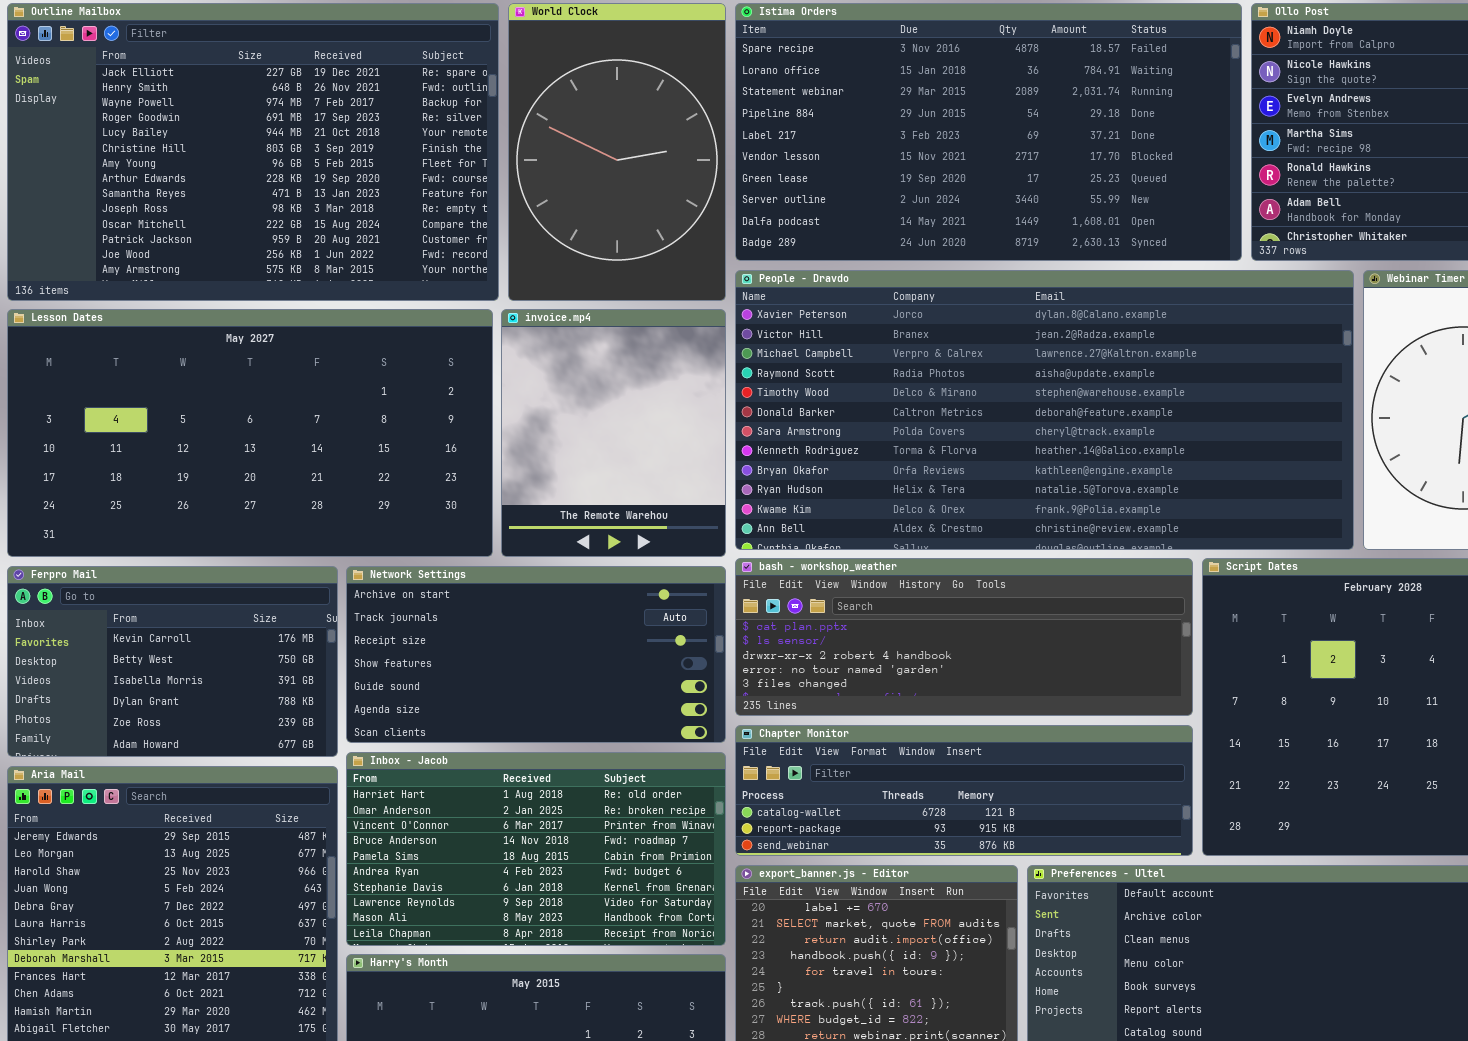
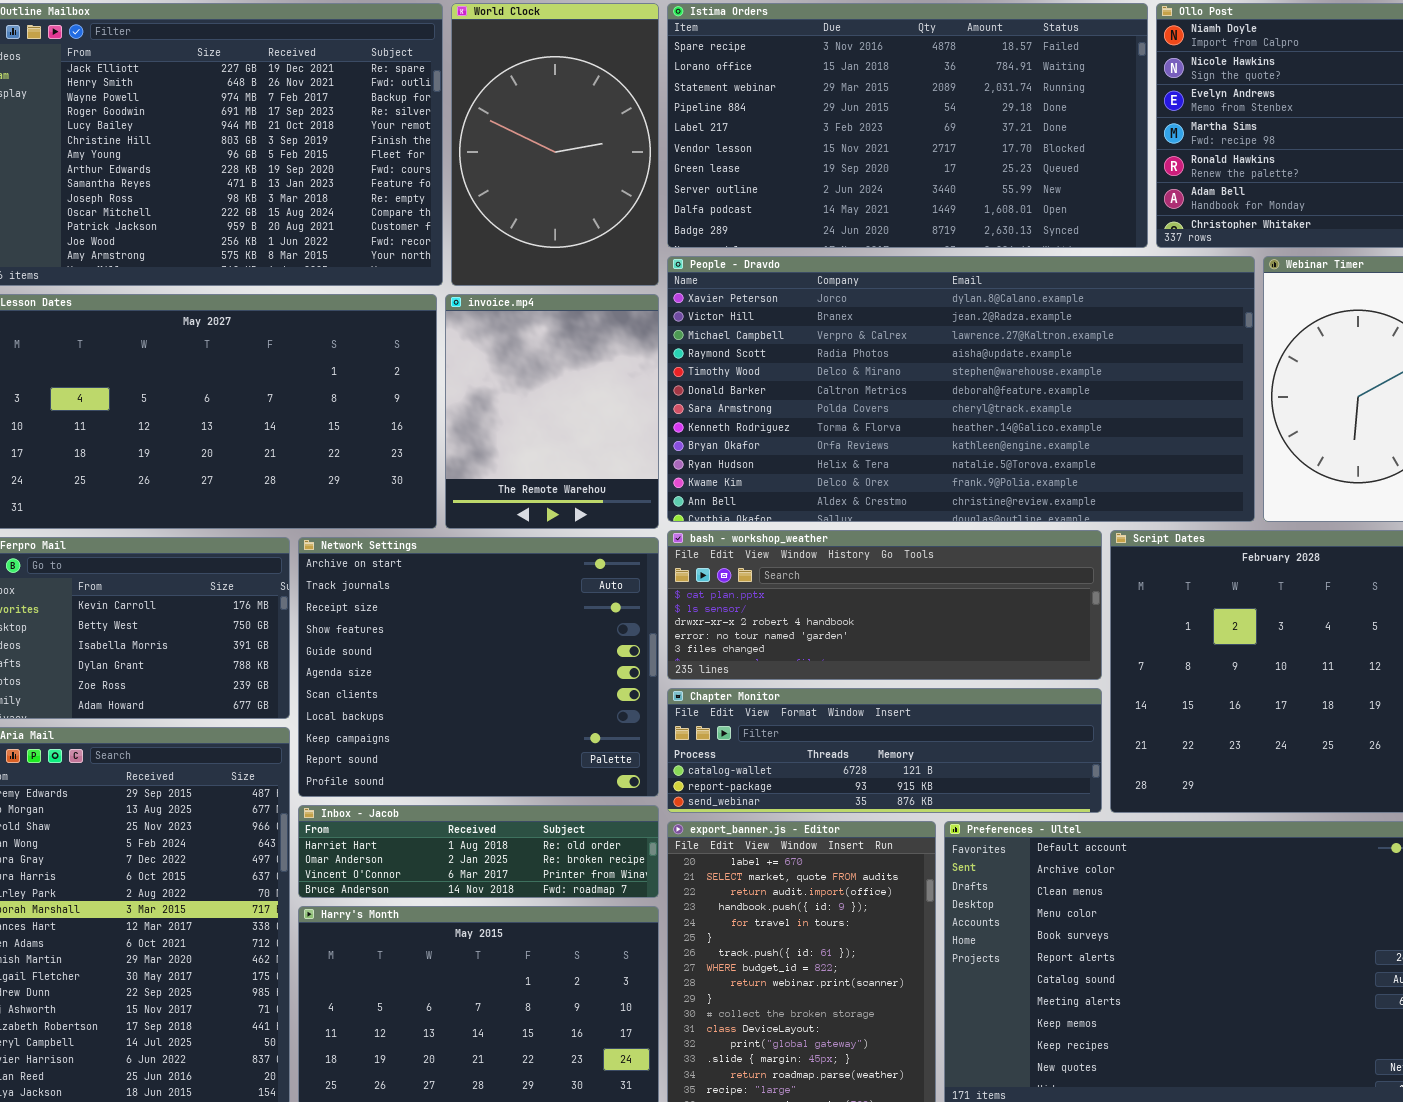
Network Settings: [346,566,726,743] -> [298,537,659,797], resized
Inbox - Jacob: [346,752,726,946] -> [298,805,659,898], resized

